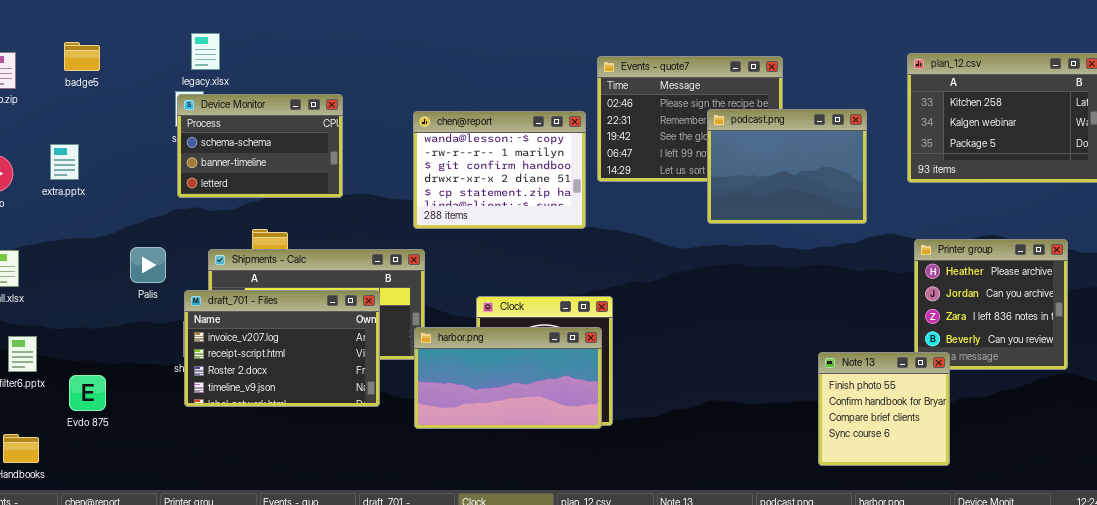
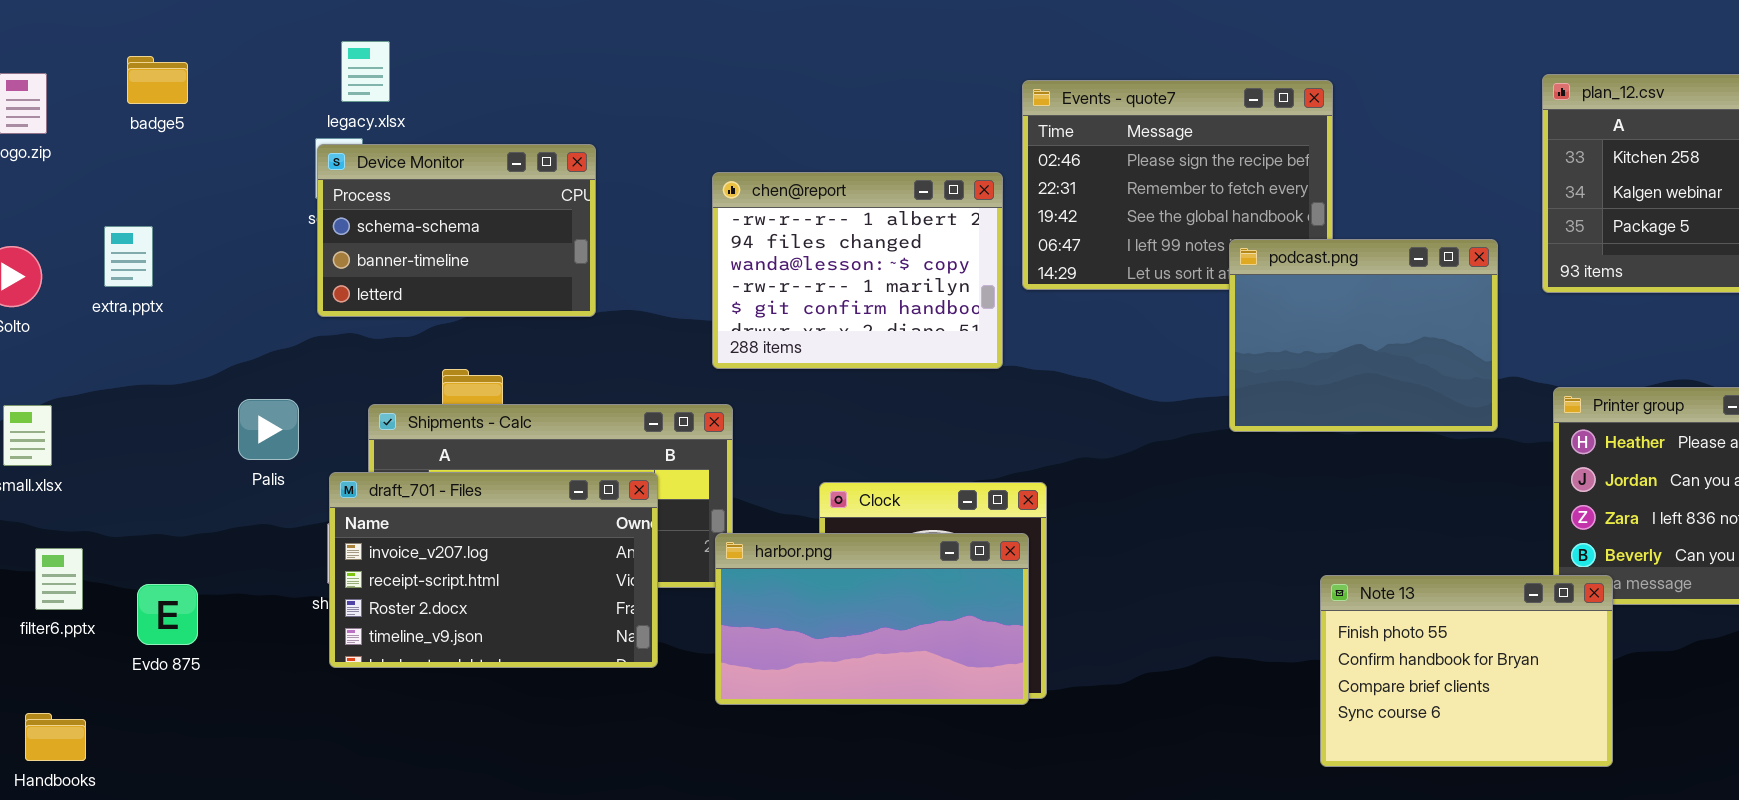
podcast.png: [707,109,867,224] -> [1229,239,1498,432], moved
chen@report: [413,111,586,229] -> [712,172,1003,369], scrolled up 2 rows
Note 13: [818,352,950,466] -> [1320,575,1613,767], resized
Evdo 875: [69,375,106,411] -> [137,584,198,645], moved

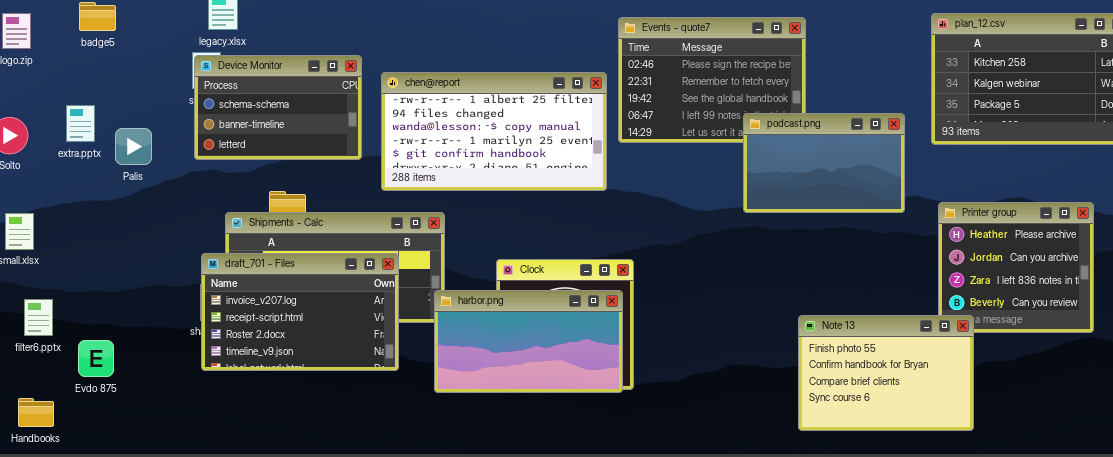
chen@report: [712,172,1003,369] -> [381,72,607,191], resized
podcast.png: [1229,239,1498,432] -> [743,113,905,213], resized
Palis: [238,399,299,460] -> [115,128,152,165], moved
Evdo 875: [137,584,198,645] -> [78,340,114,377], moved

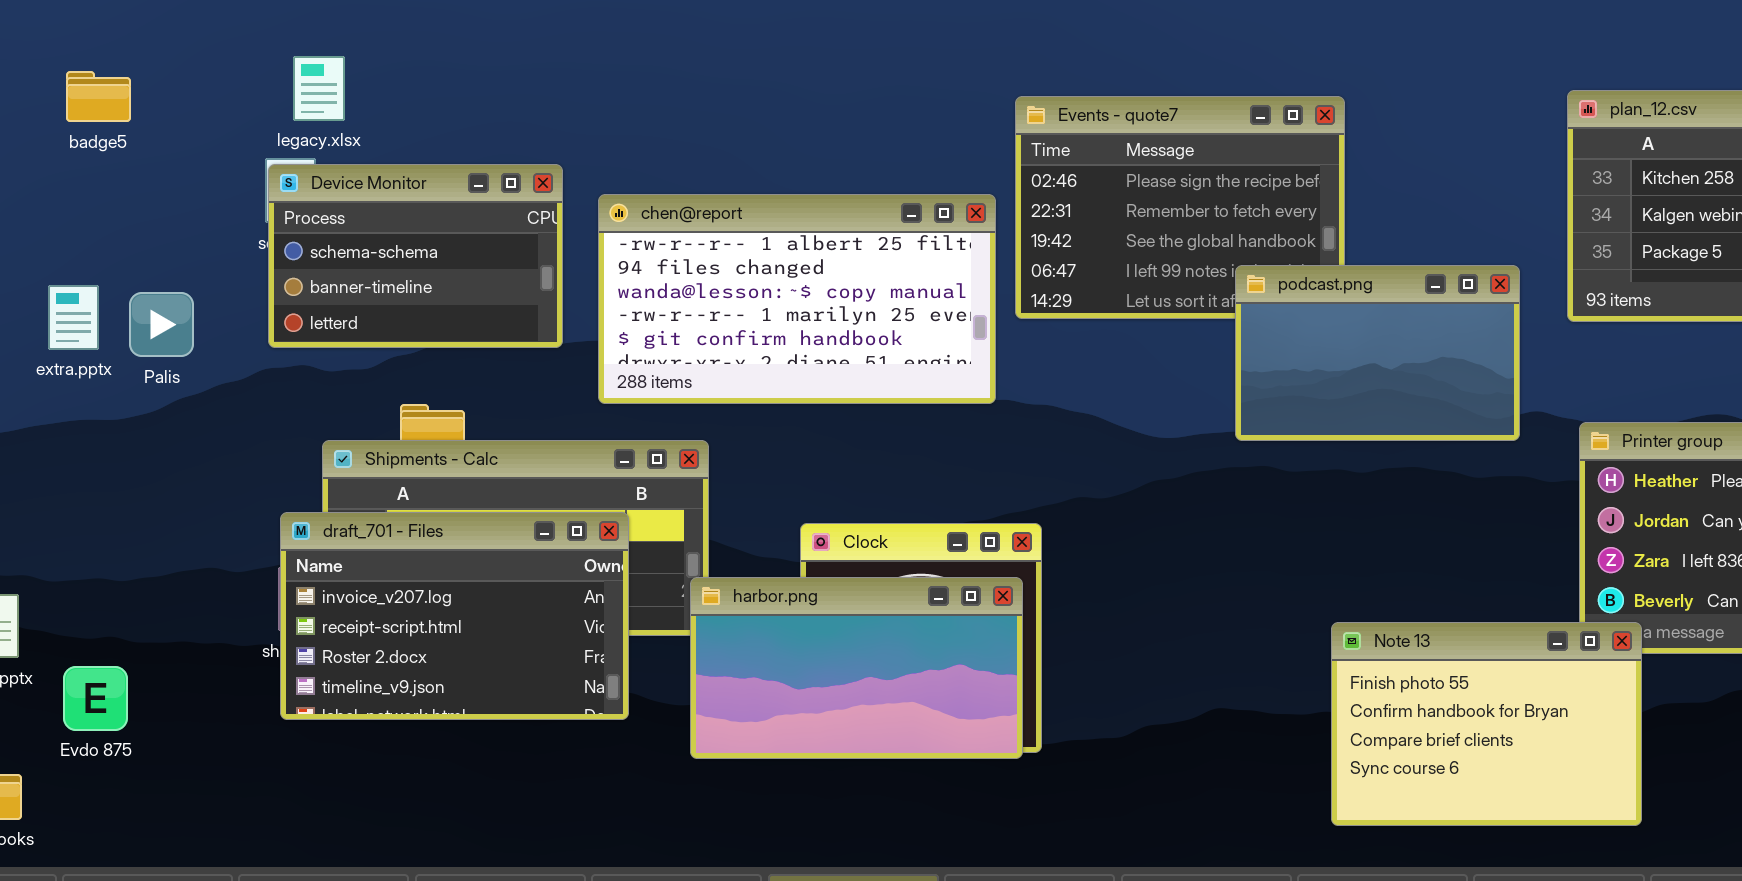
extra.pptx: [66,105,95,142] -> [48,285,99,350], moved

